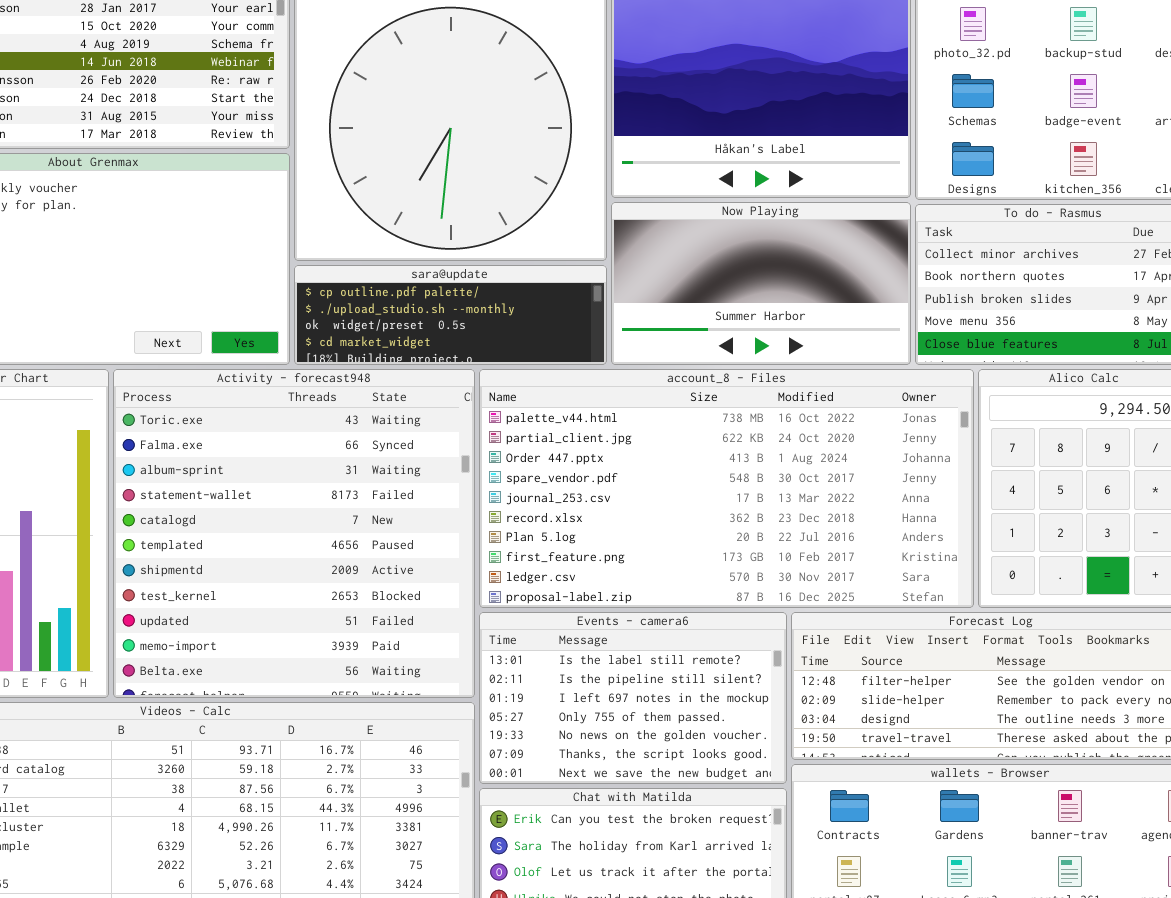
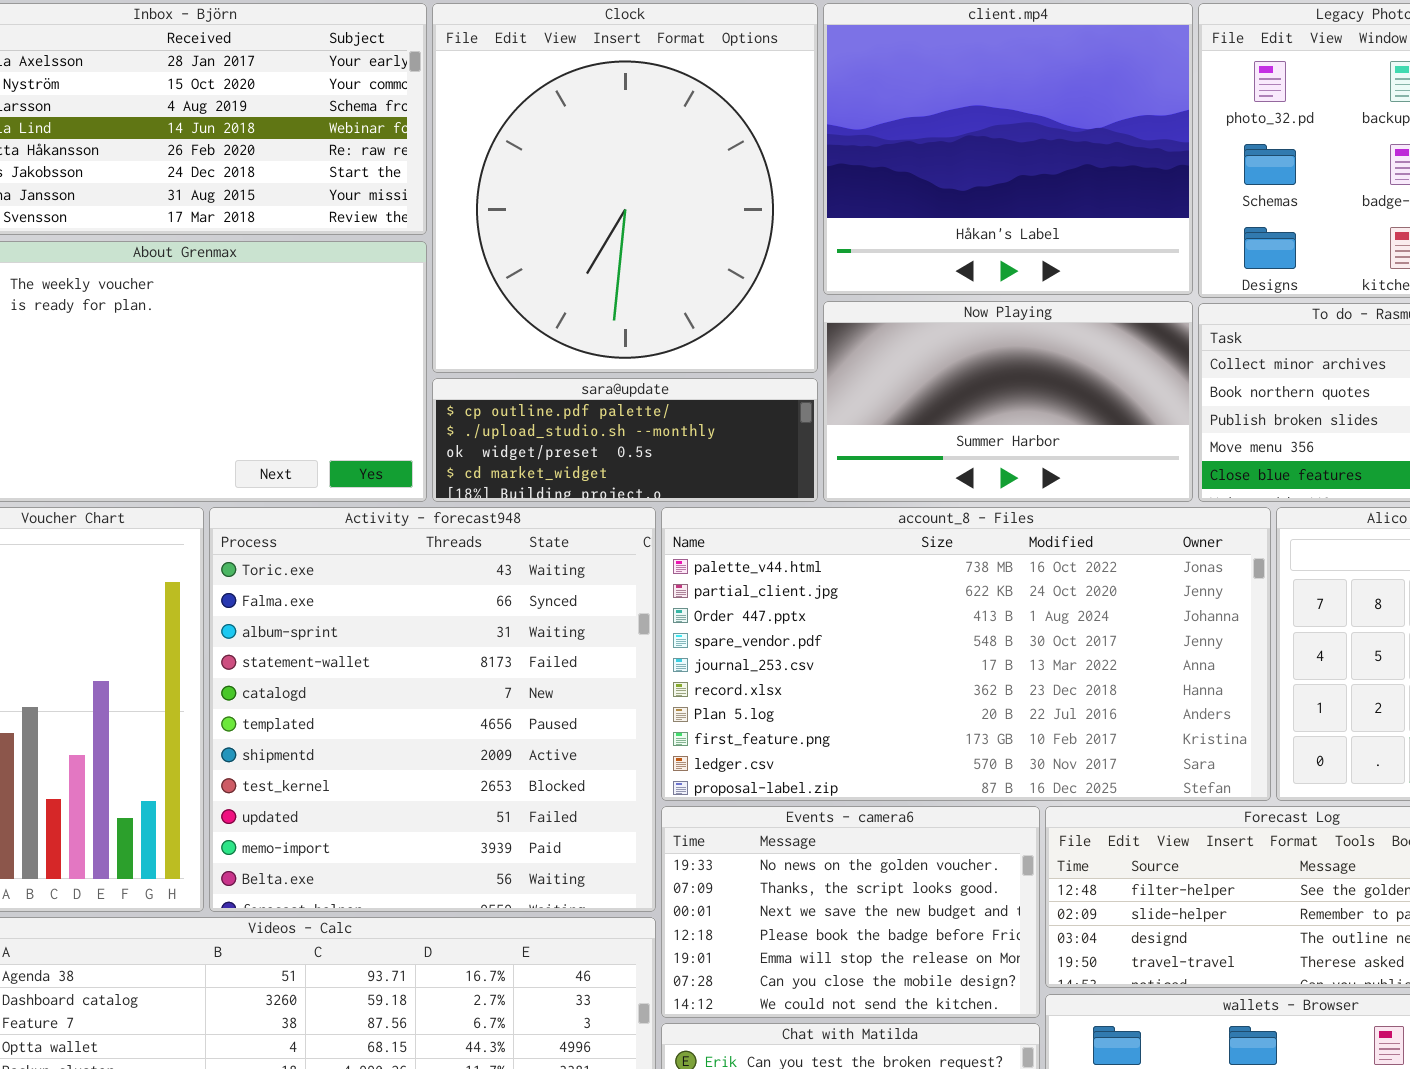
Events - camera6: [479,612,787,784] -> [661,806,1040,1018], scrolled down 4 rows

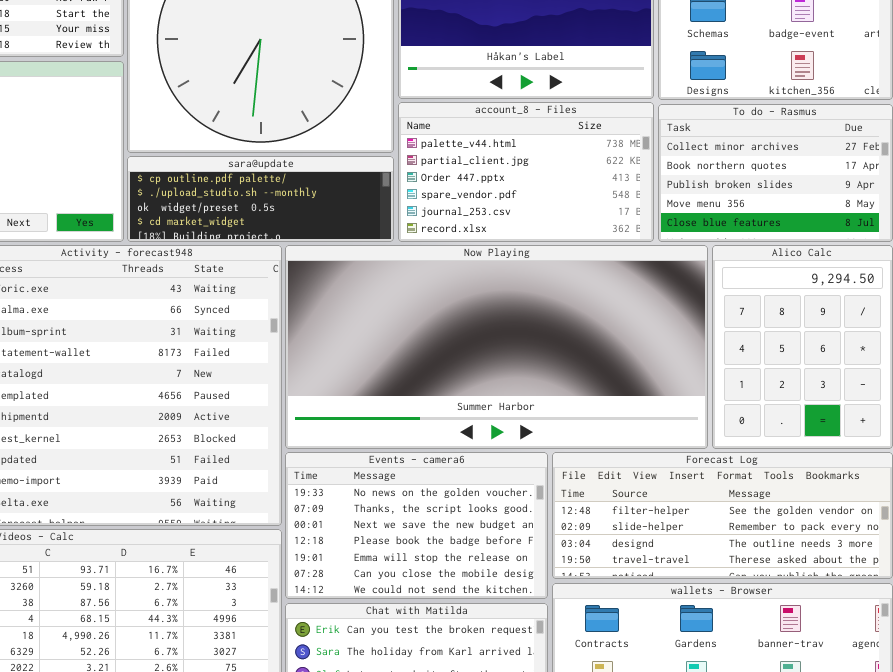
Now Playing: [823,301,1193,502] -> [285,245,708,449], moved, resized
account_8 - Files: [661,507,1271,801] -> [398,102,654,242], moved, resized

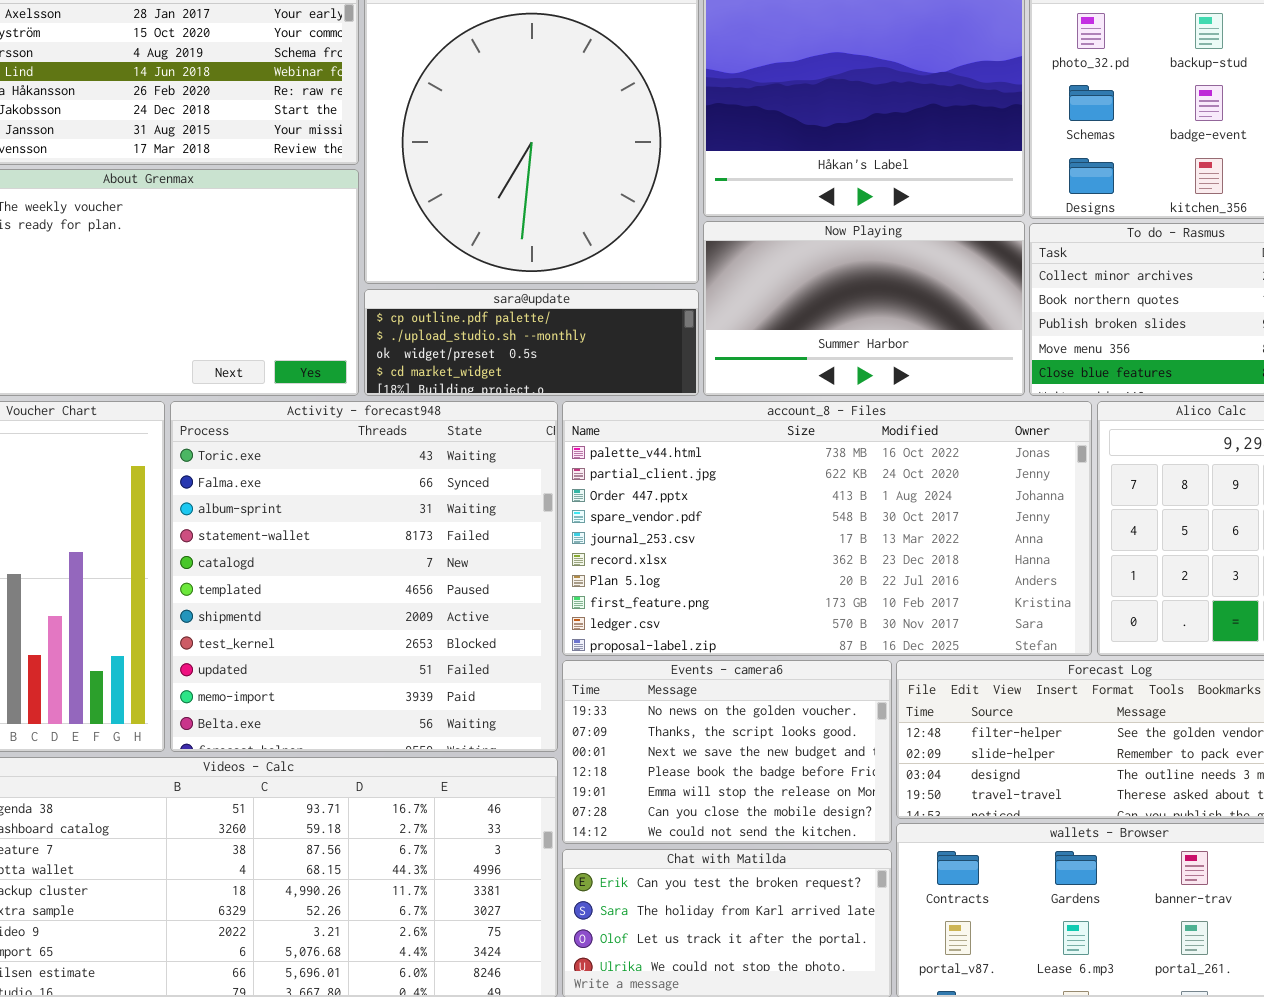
account_8 - Files: [398,102,654,242] -> [562,401,1092,656], moved, resized
Now Playing: [285,245,708,449] -> [703,221,1025,396], moved, resized

